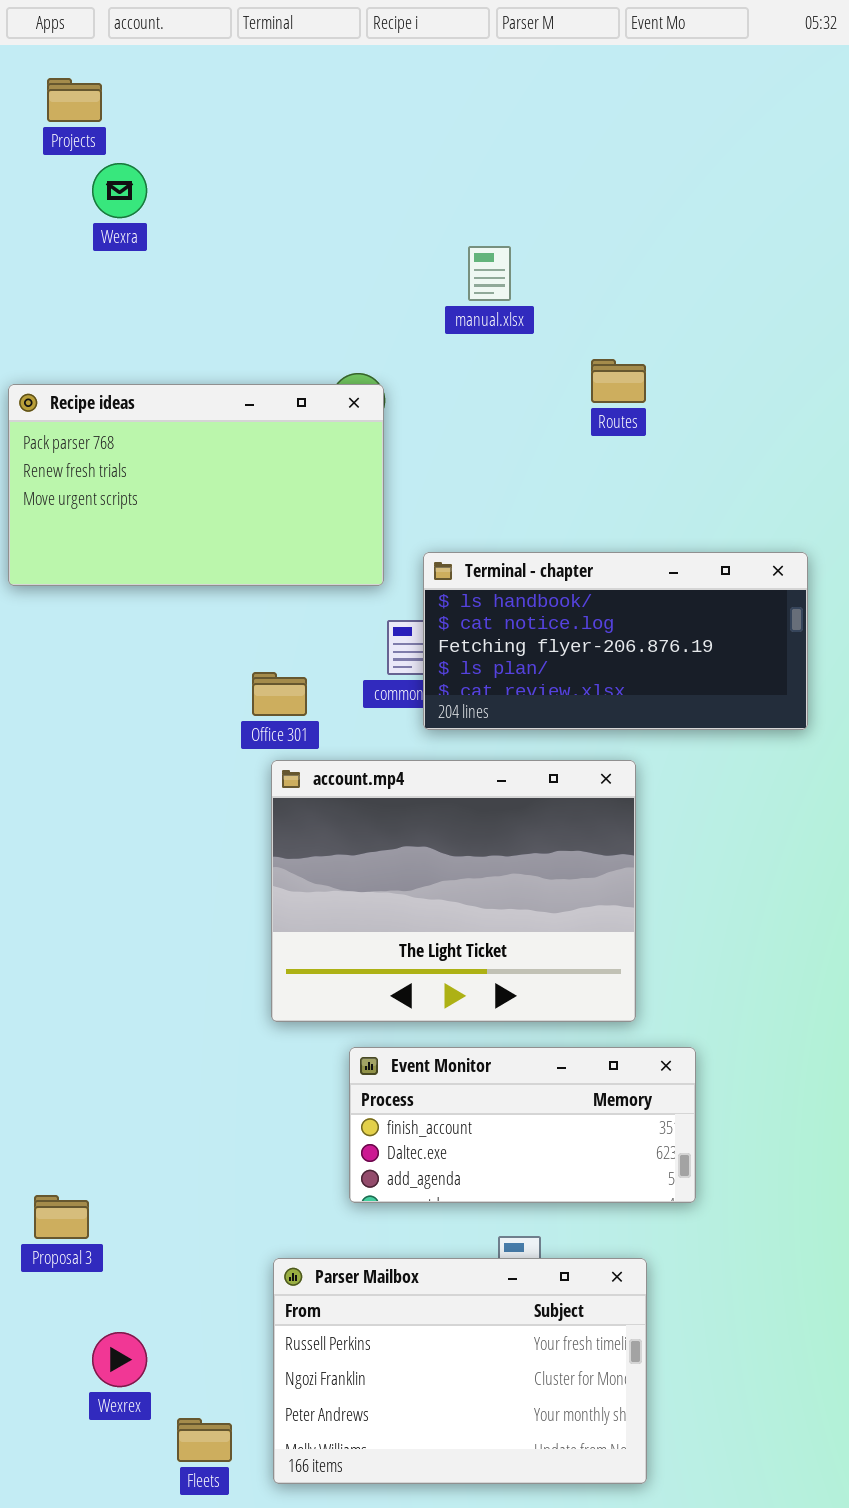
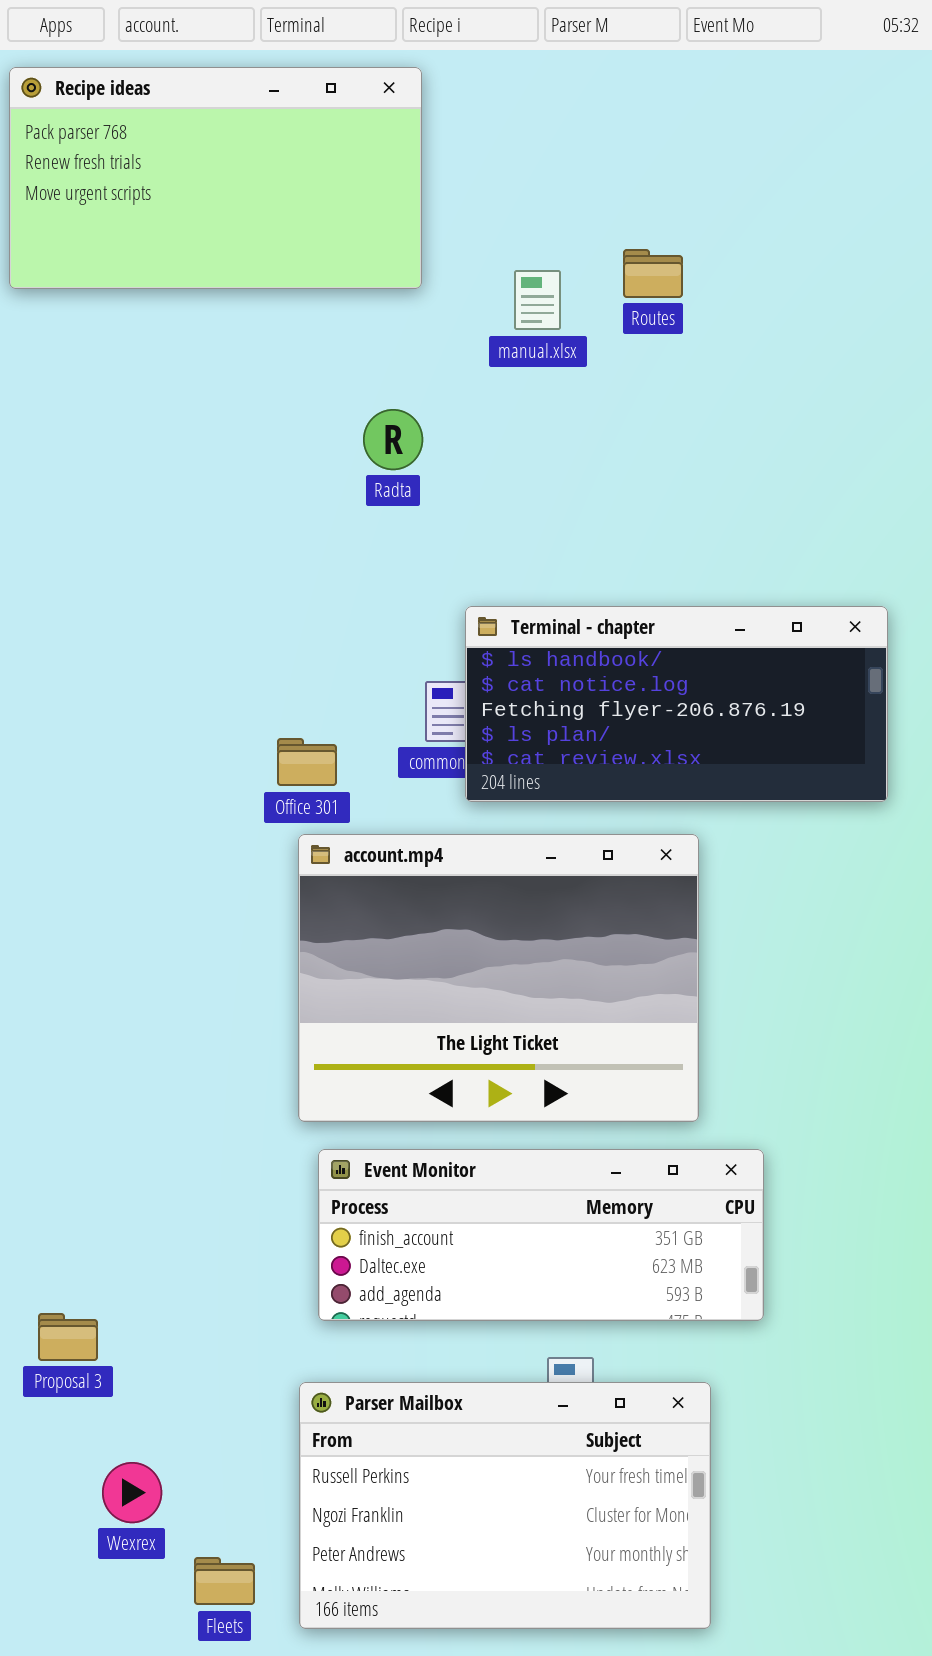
Routes: [591,359,646,403] -> [623,249,683,298], moved
Recipe ideas: [8,384,384,586] -> [9,67,422,289], moved
Event Monitor: [349,1047,696,1203] -> [318,1149,764,1321], resized

